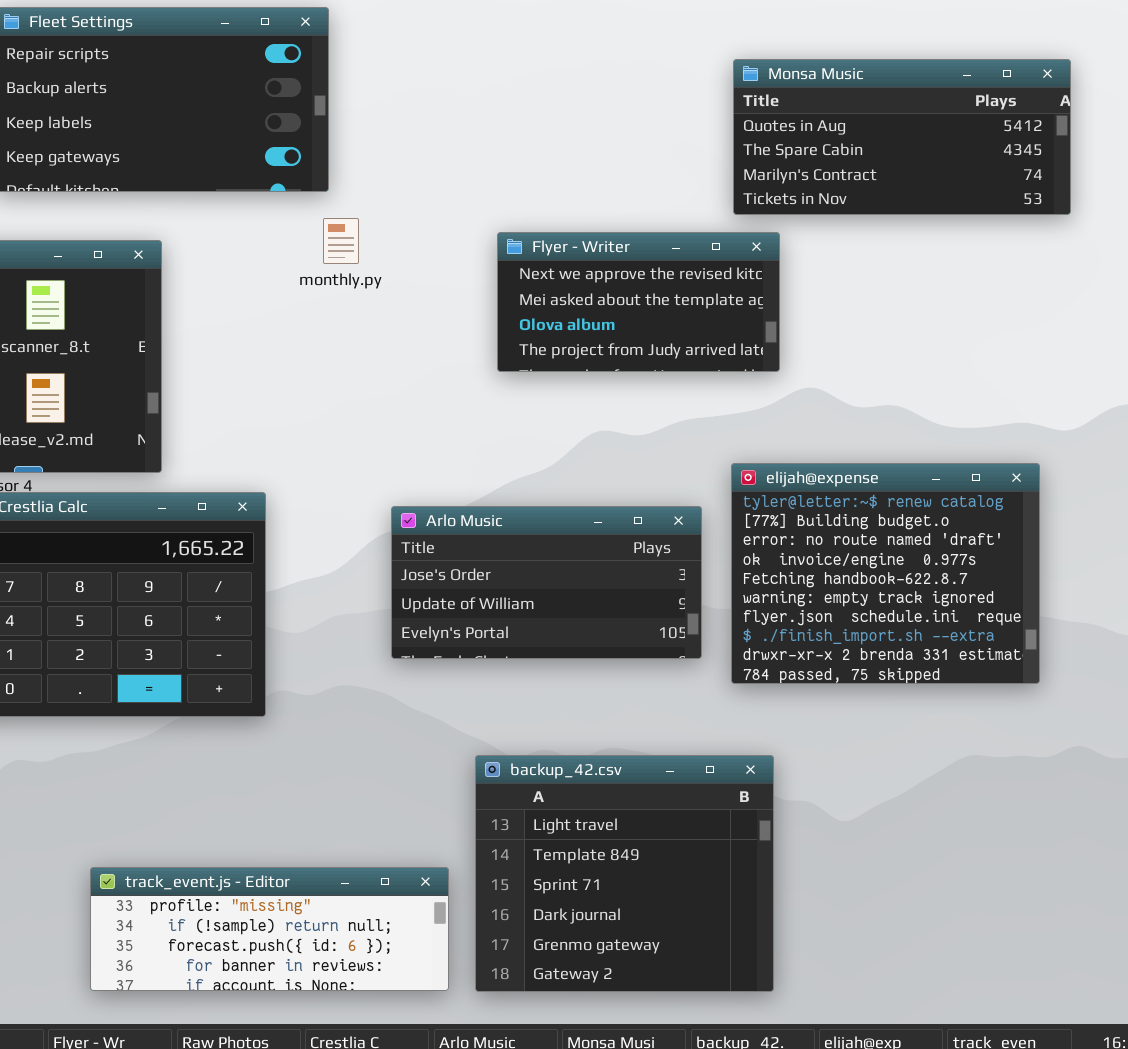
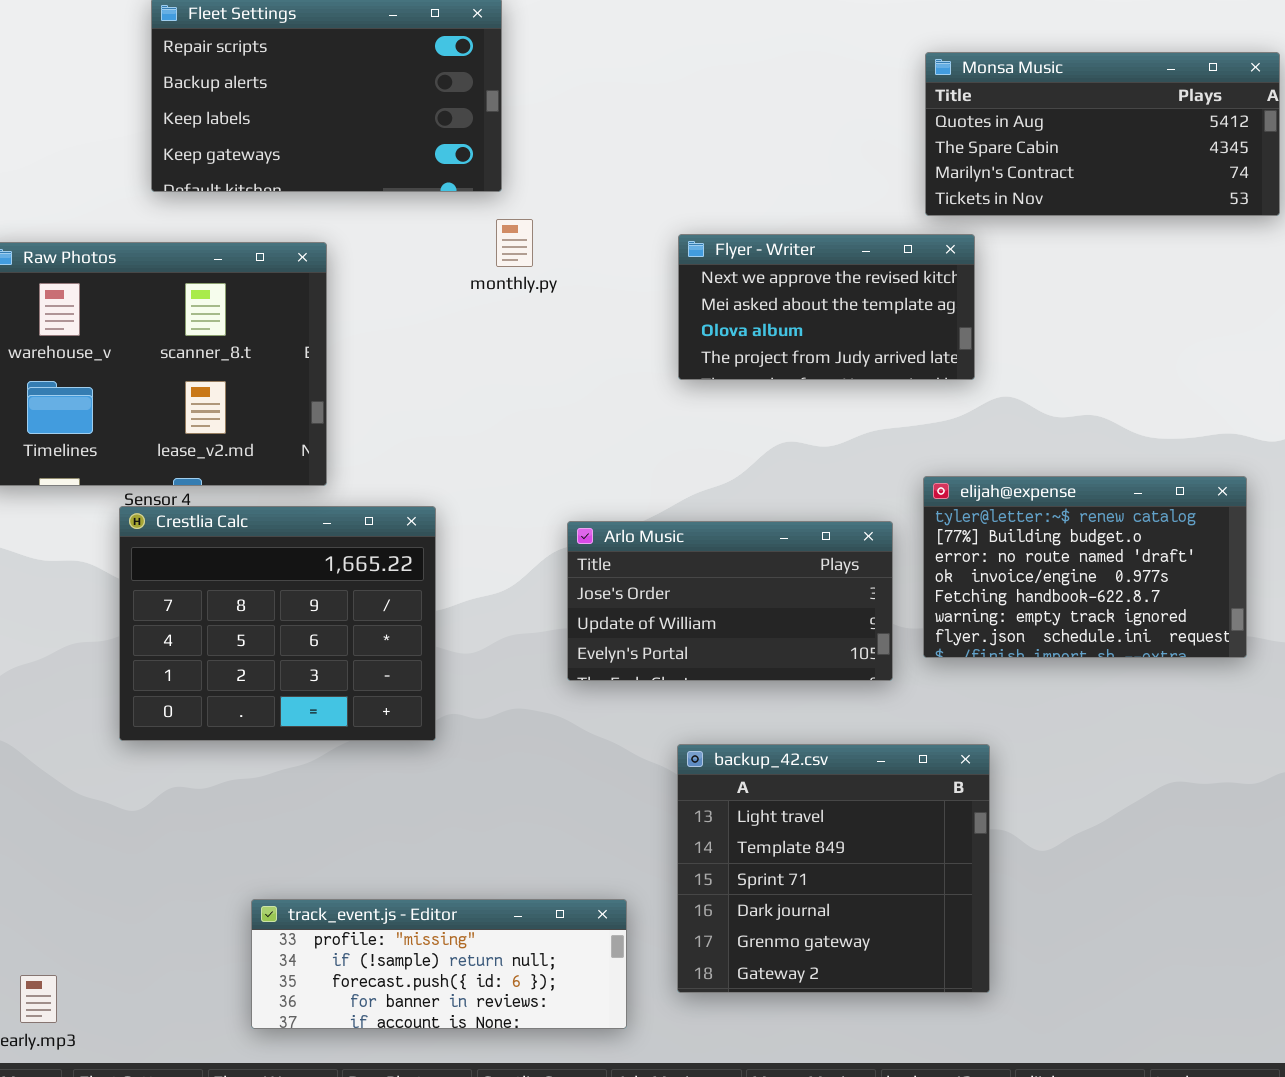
elijah@expense: [731,463,1040,684] -> [923,476,1247,658], resized
backup_42.csv: [475,755,774,992] -> [677,744,990,993], moved

